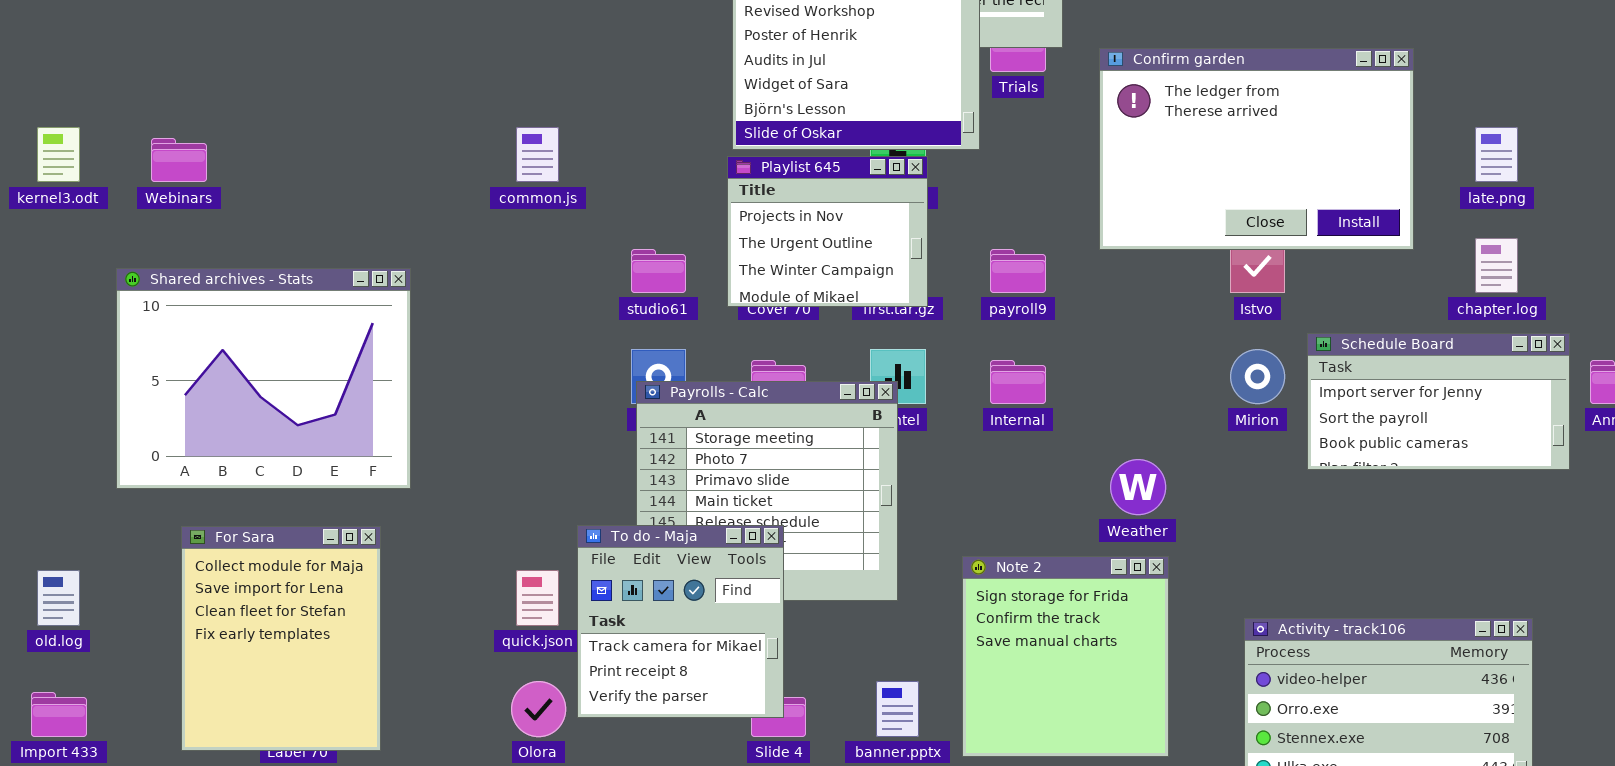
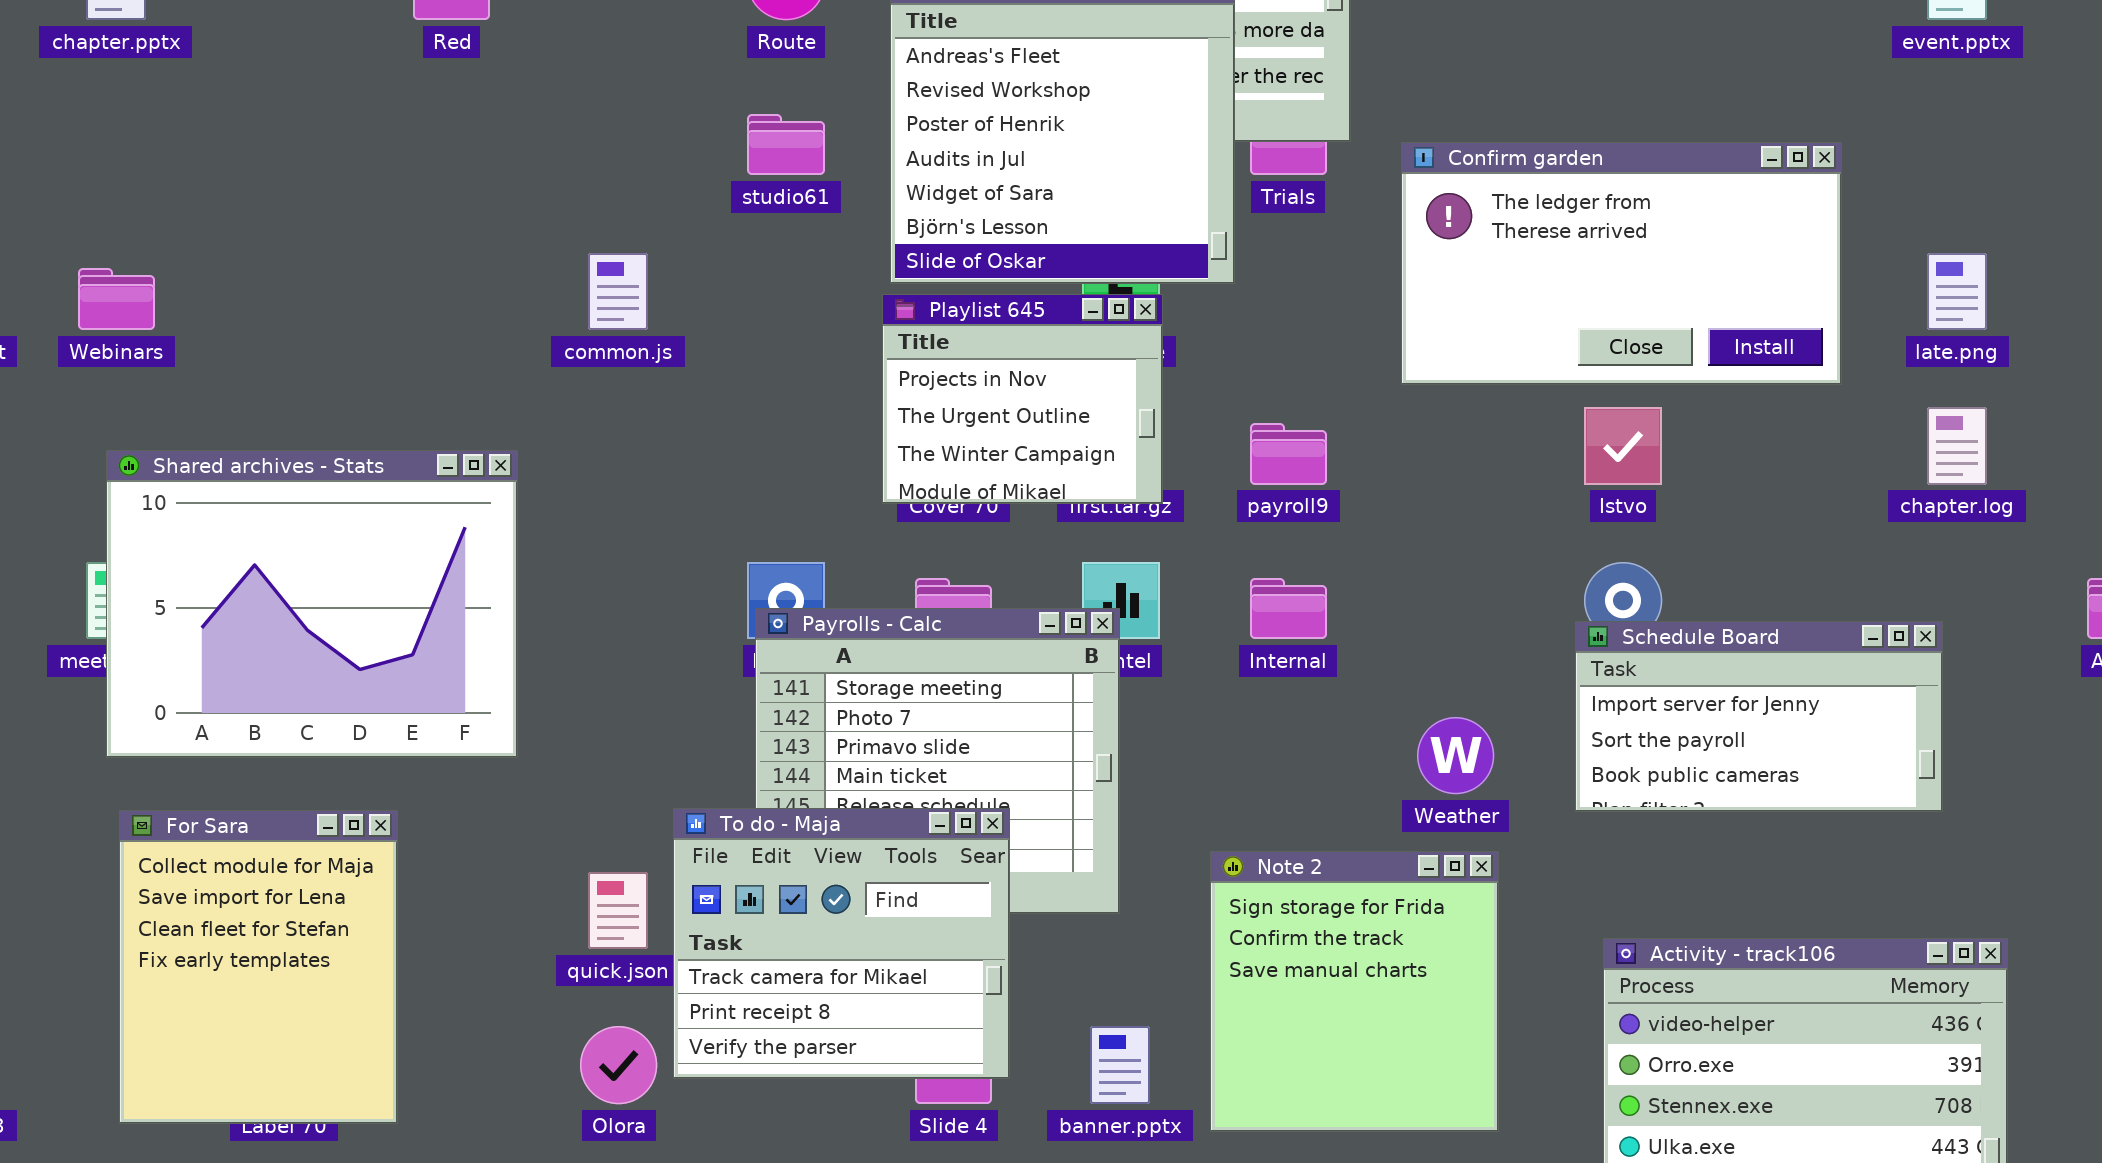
Confirm garden: [1099,48,1414,250] -> [1401,142,1842,385], resized
studio61: [631,249,686,293] -> [747,114,825,175], moved
Shared archives - Stats: [116,268,411,489] -> [106,450,518,758], moved
Schedule Board: [1307,333,1570,470] -> [1575,621,1943,812], moved
To do - Maja: [577,525,784,718] -> [673,808,1010,1079], resized

